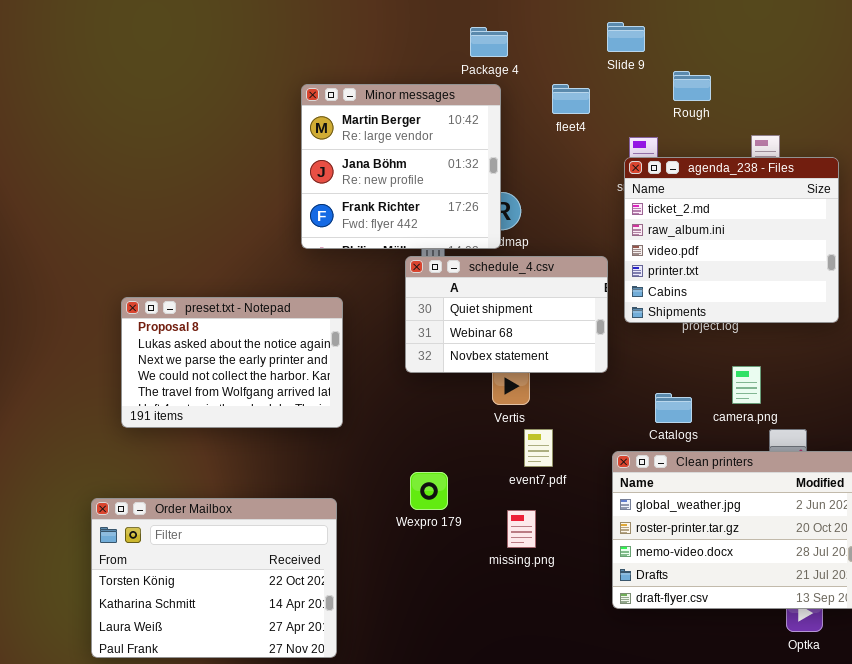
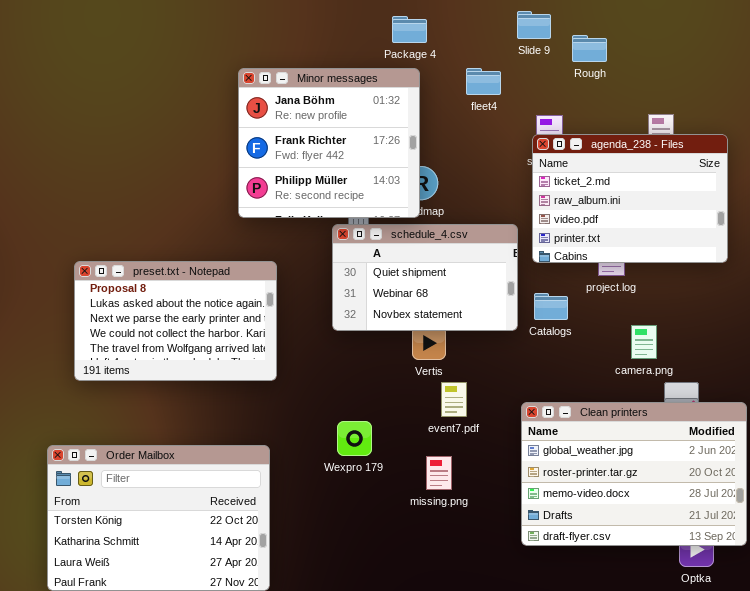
Rough: [673,71,711,101] -> [572,35,607,62], moved
Minor messages: [301,84,501,249] -> [238,68,420,218], scrolled down 1 row
agenda_238 - Files: [624,157,839,323] -> [532,134,728,263], resized
Catalogs: [655,393,692,423] -> [534,293,568,320], moved

